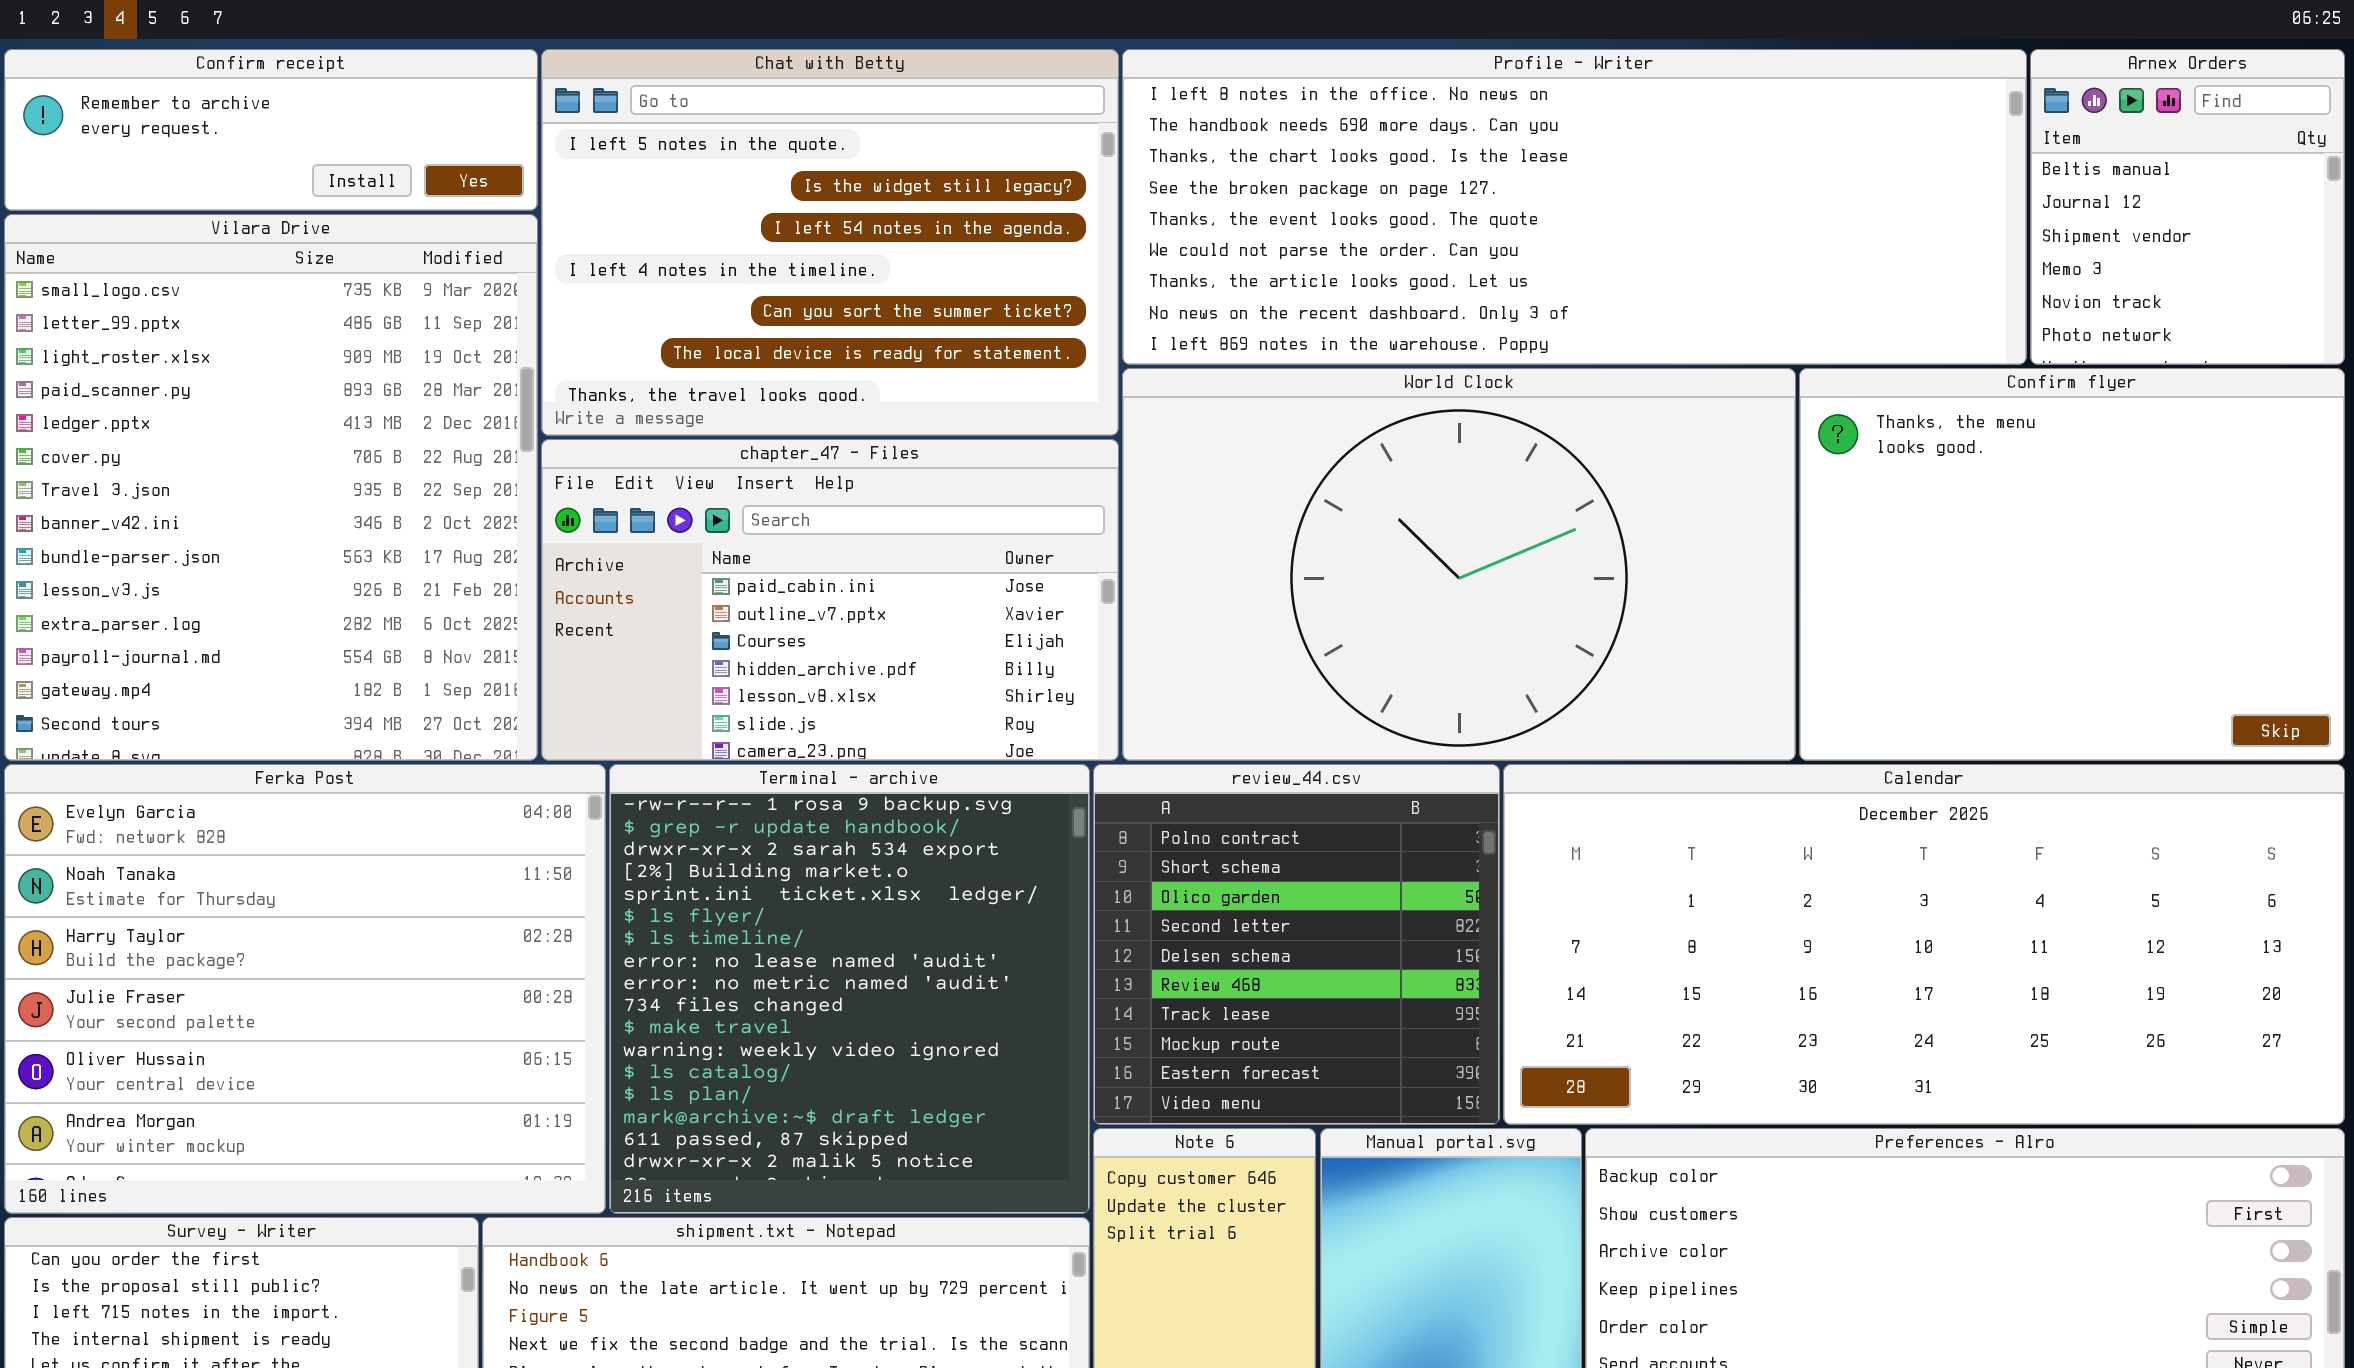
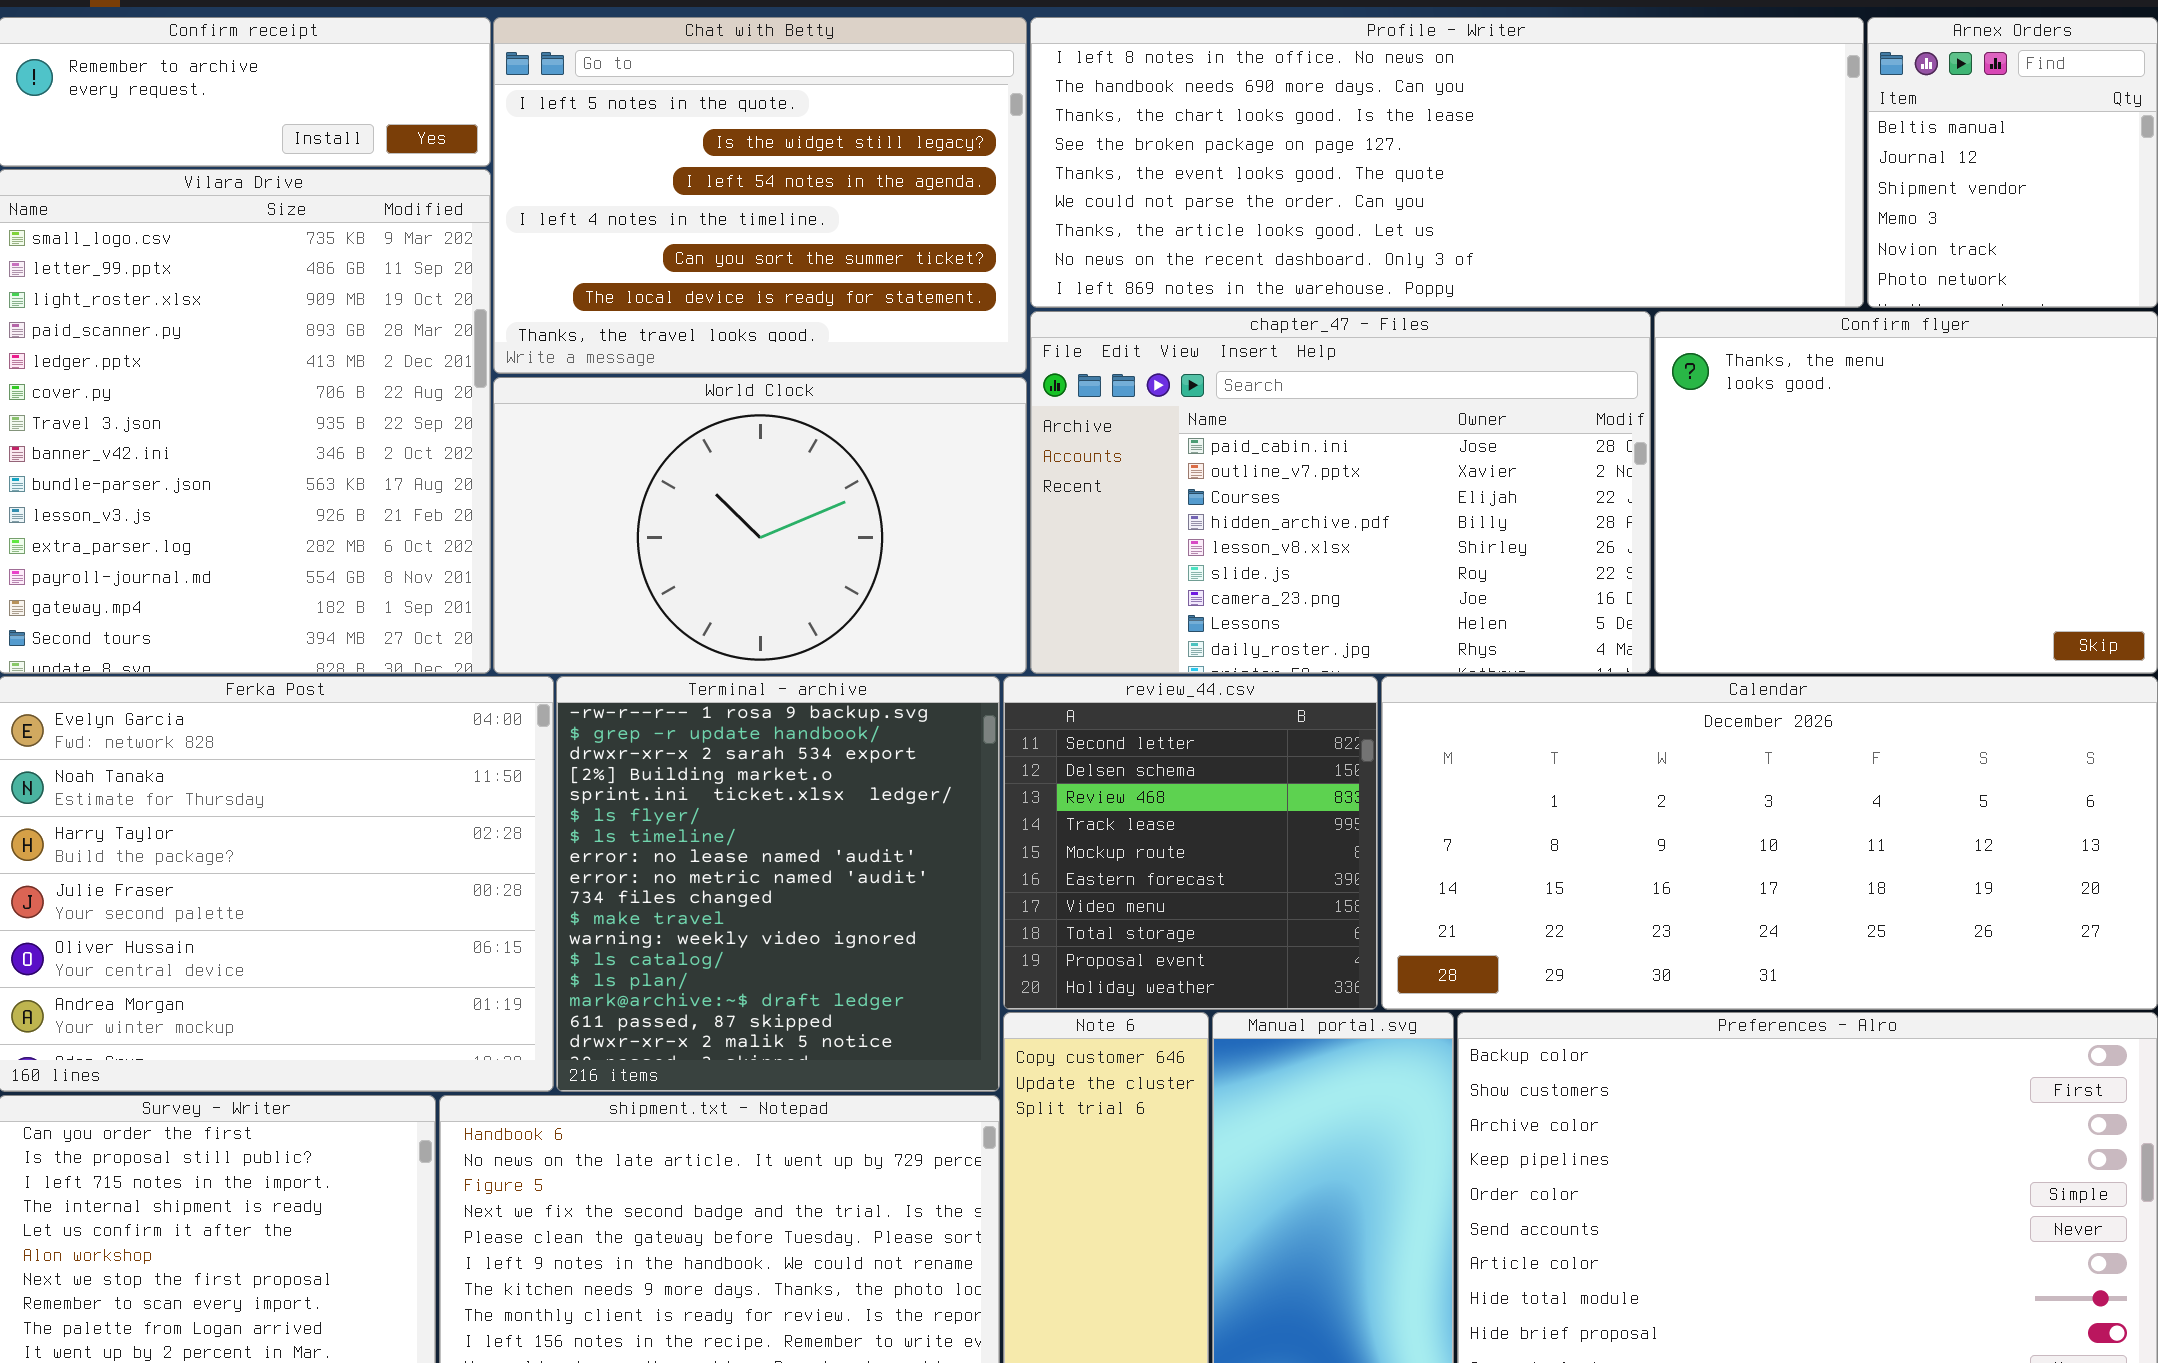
World Clock: [1122,368,1796,761] -> [493,377,1027,674], moved, resized
chapter_47 - Files: [541,439,1119,761] -> [1030,311,1651,674], moved, resized
review_44.csv: [1093,764,1500,1125] -> [1003,676,1378,1010], scrolled down 3 rows

